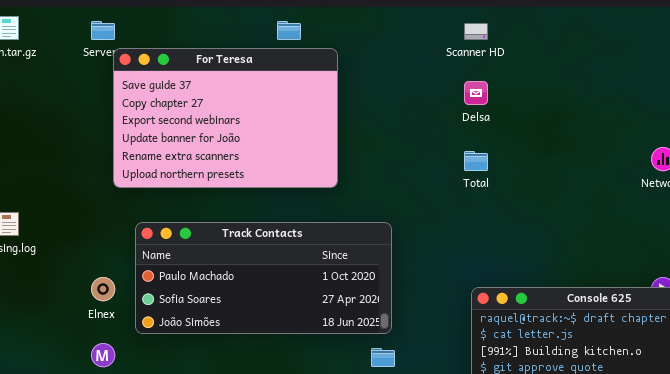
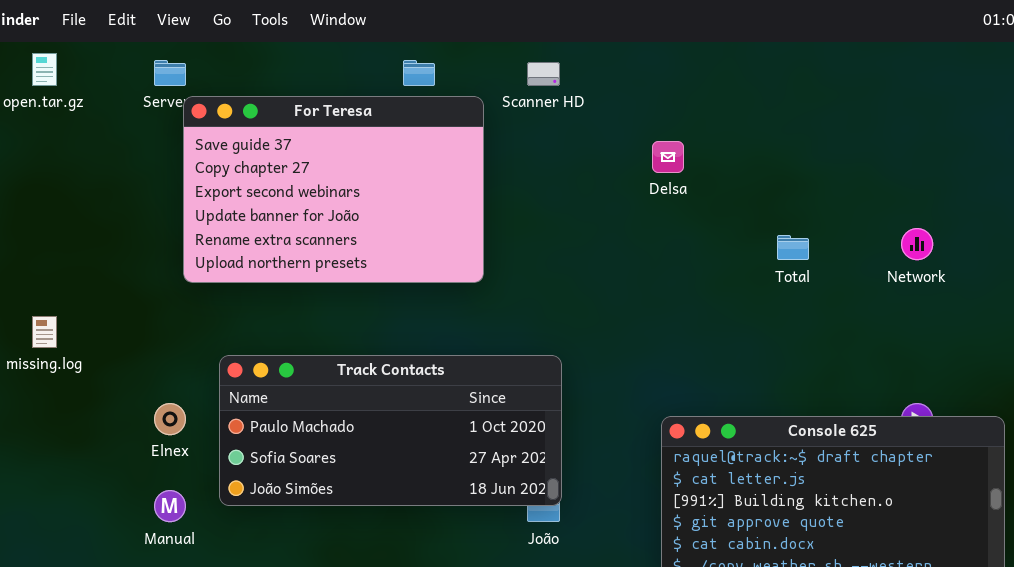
Scanner HD: [464,23,488,40] -> [527,62,560,86], moved
Total: [464,151,488,171] -> [777,235,809,260], moved
Track Contacts: [135,222,392,334] -> [219,355,562,506], moved

